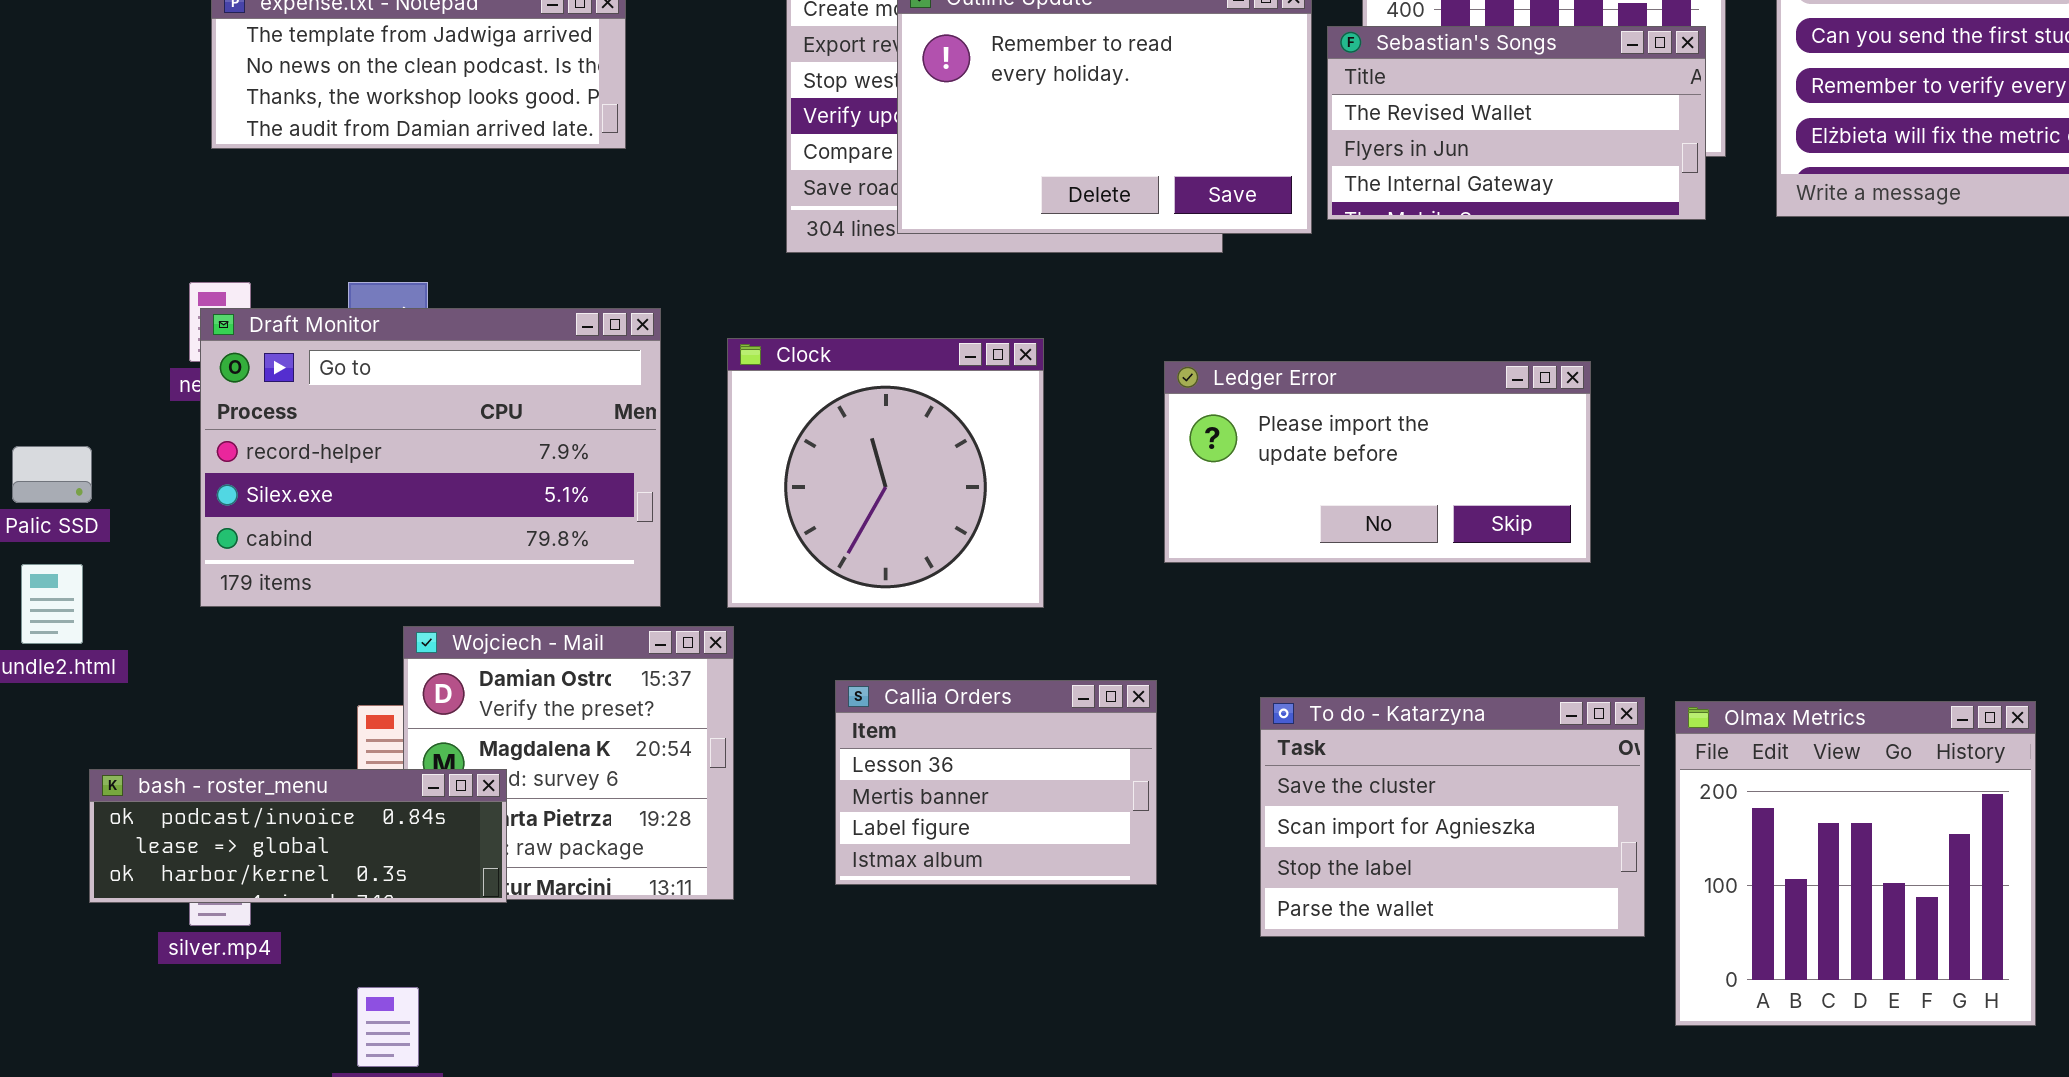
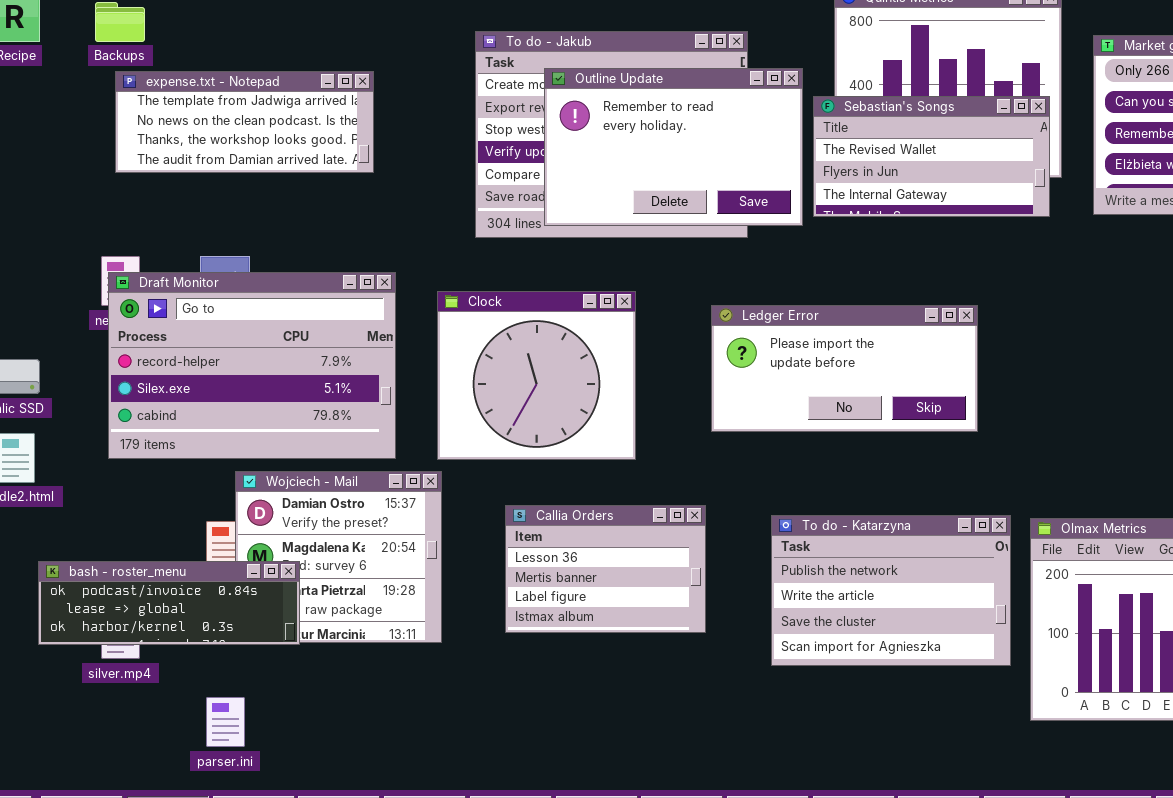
To do - Katarzyna: [1260,697,1645,937] -> [771,515,1011,666], scrolled up 2 rows

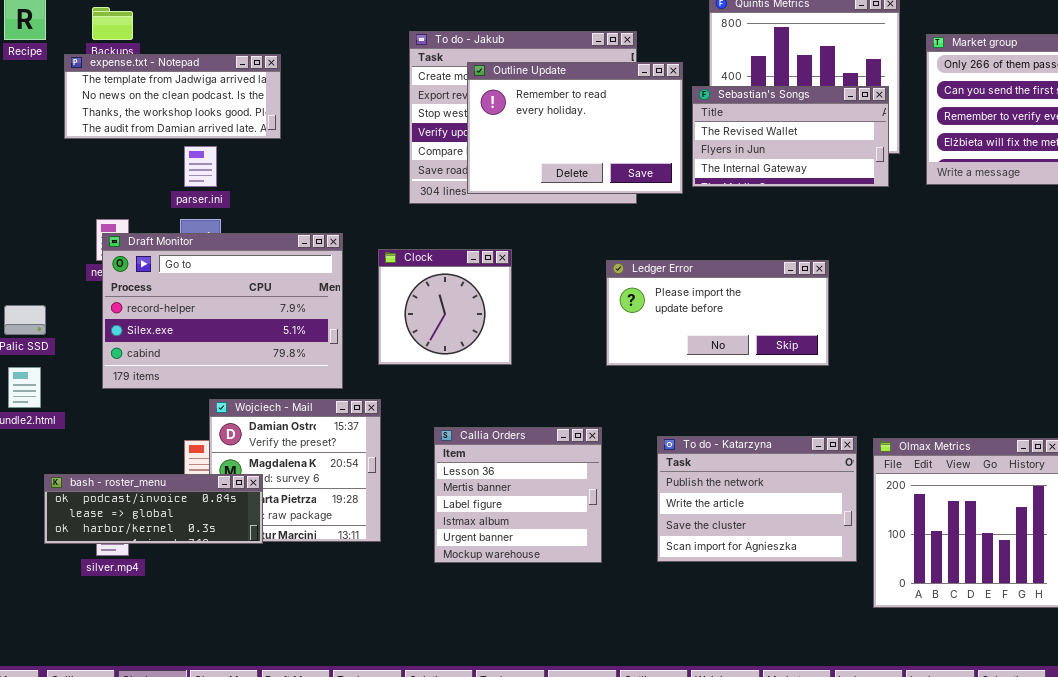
expense.txt - Notepad: [115,71,374,173] -> [64,54,281,139], moved
Clock: [437,291,636,460] -> [378,249,512,365], resized
Callia Orders: [505,505,706,633] -> [434,427,602,563], resized
parser.ini: [206,697,245,747] -> [184,146,217,187], moved

